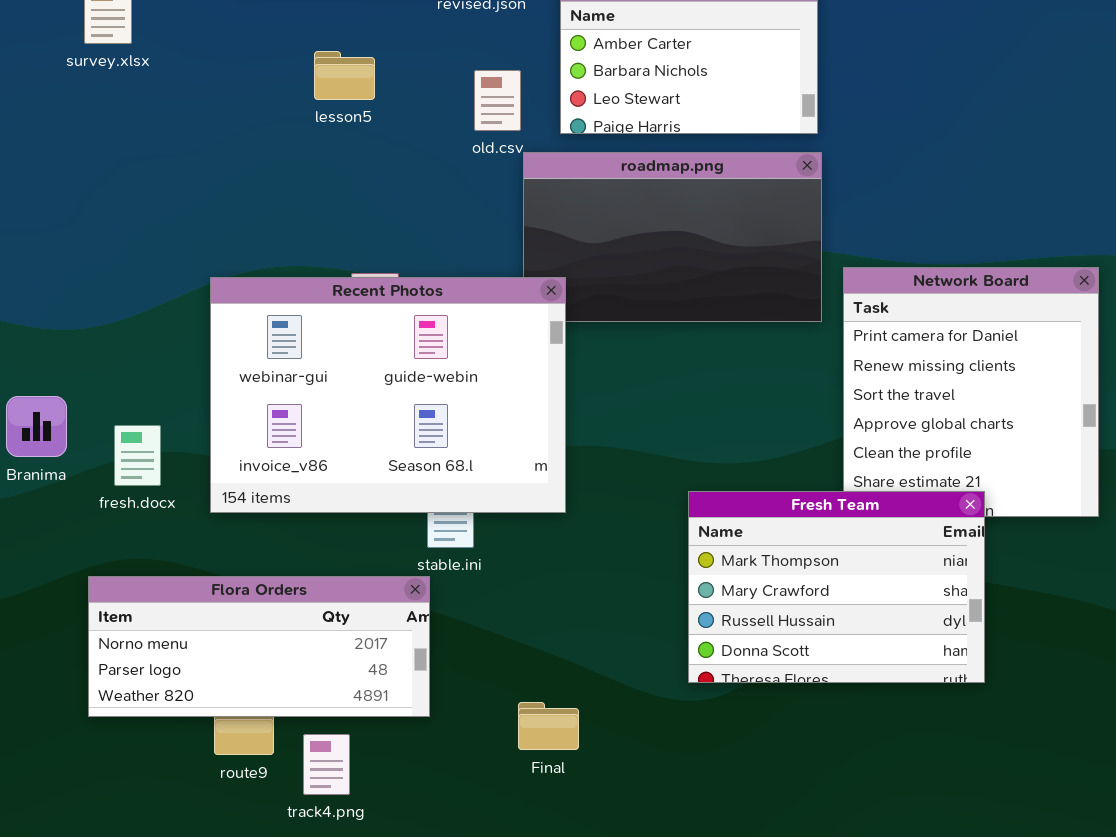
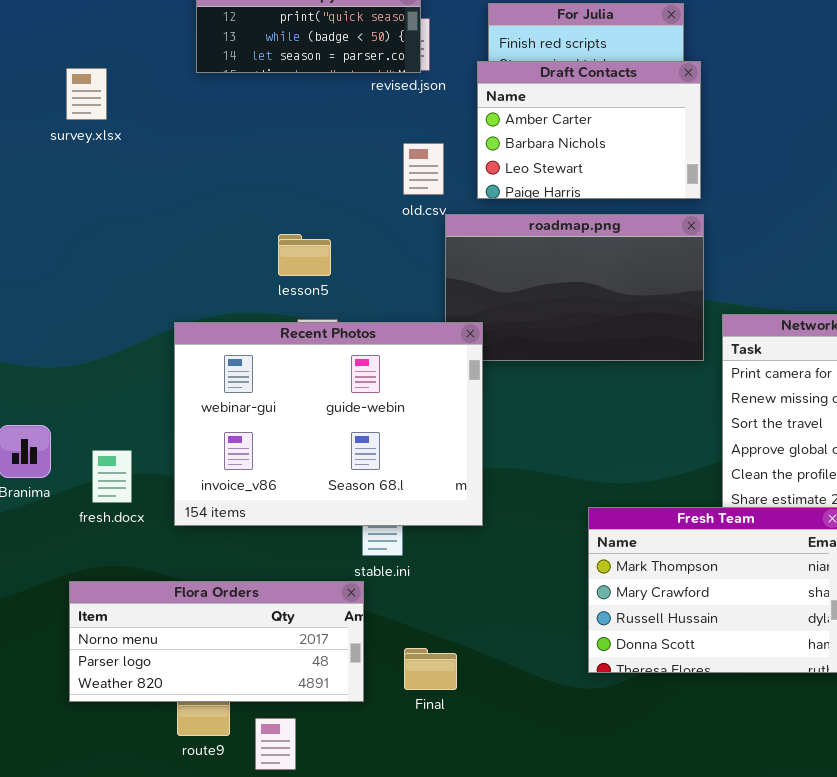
lesson5: [314,51,375,100] -> [278,234,331,276], moved
Final: [518,702,579,750] -> [404,648,457,690], moved

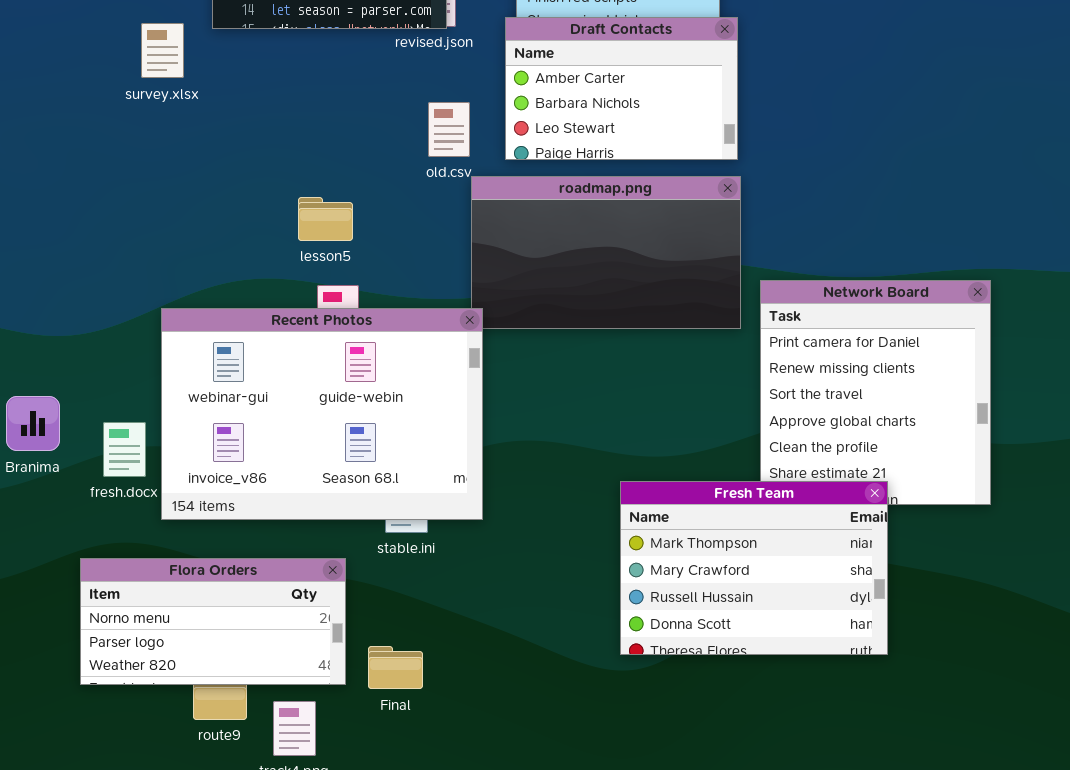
survey.xlsx: [66,68,107,120] -> [141,23,184,78], moved
Recent Photos: [174,322,483,526] -> [161,308,483,520], moved
Flora Orders: [69,581,364,702] -> [80,558,346,685], resized
Final: [404,648,457,690] -> [368,646,423,689], moved

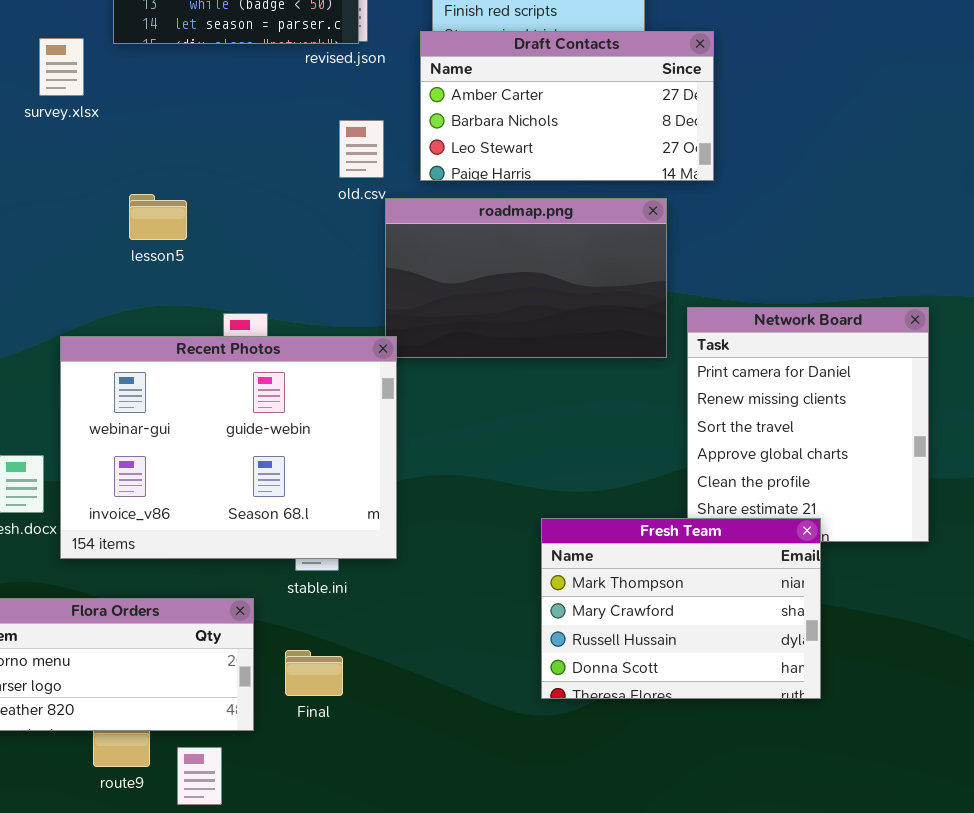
Draft Contacts: [505,17,738,160] -> [420,31,714,181], resized
lesson5: [298,197,353,241] -> [129,194,187,240], moved
Final: [368,646,423,689] -> [285,650,343,696], moved

